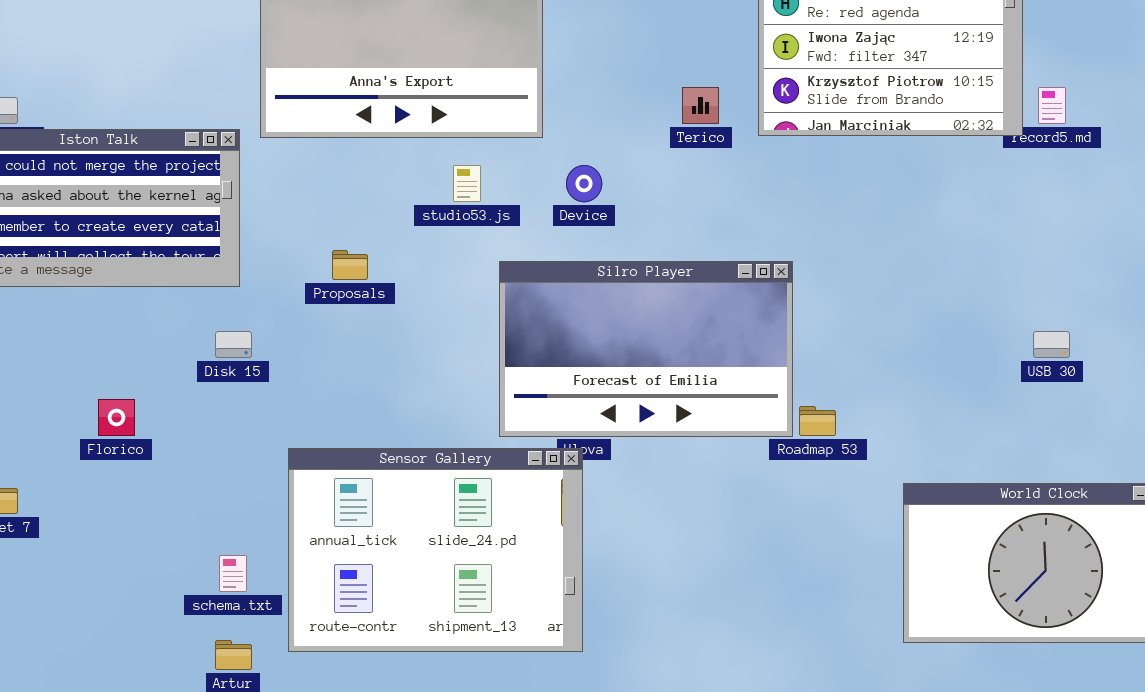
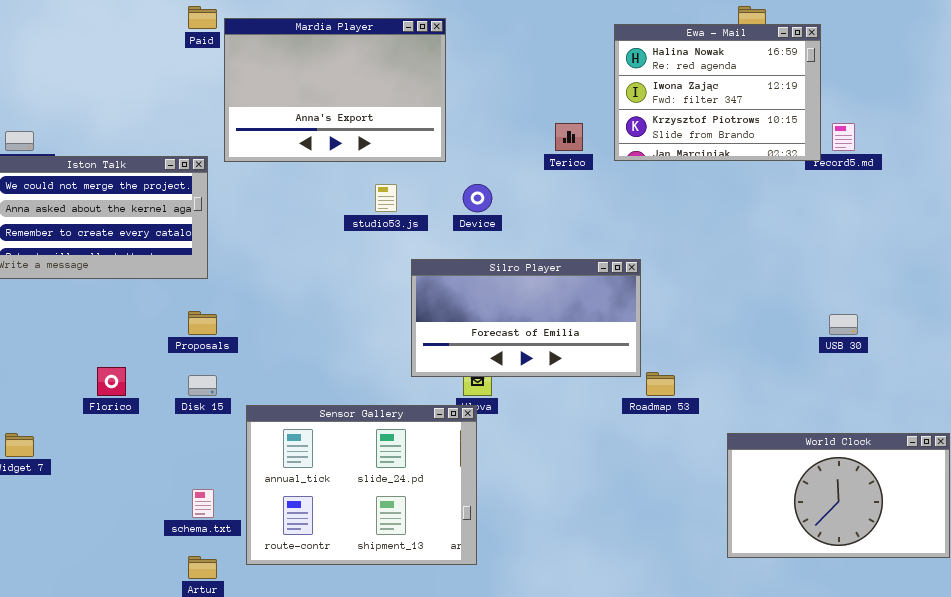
Proposals: [332,250,368,280] -> [188,311,217,335], moved
Silro Player: [499,261,793,437] -> [411,259,641,377], resized
Disk 15: [215,331,252,358] -> [188,375,217,396], moved

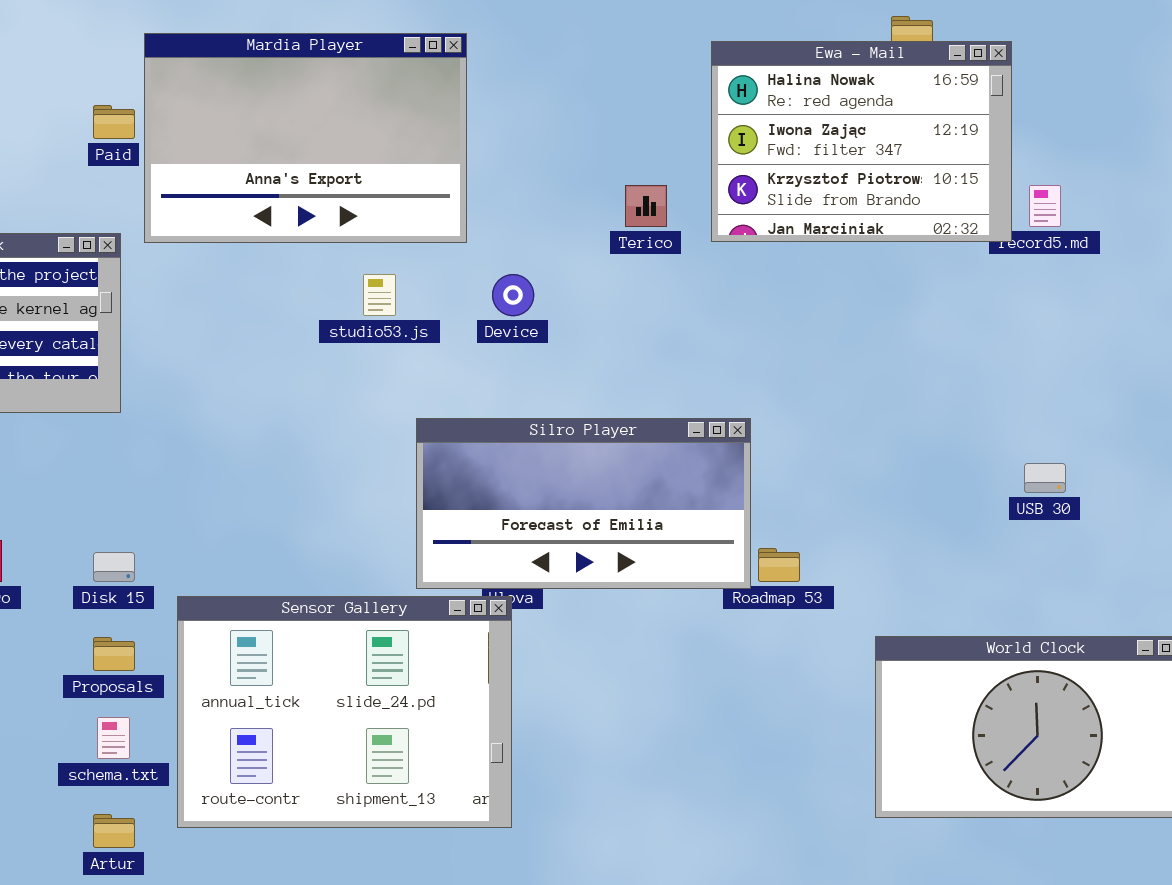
Paid: [188,6,217,29] -> [93,105,135,139], moved
Silro Player: [411,259,641,377] -> [416,418,751,589], moved
Proposals: [188,311,217,335] -> [93,637,135,671], moved

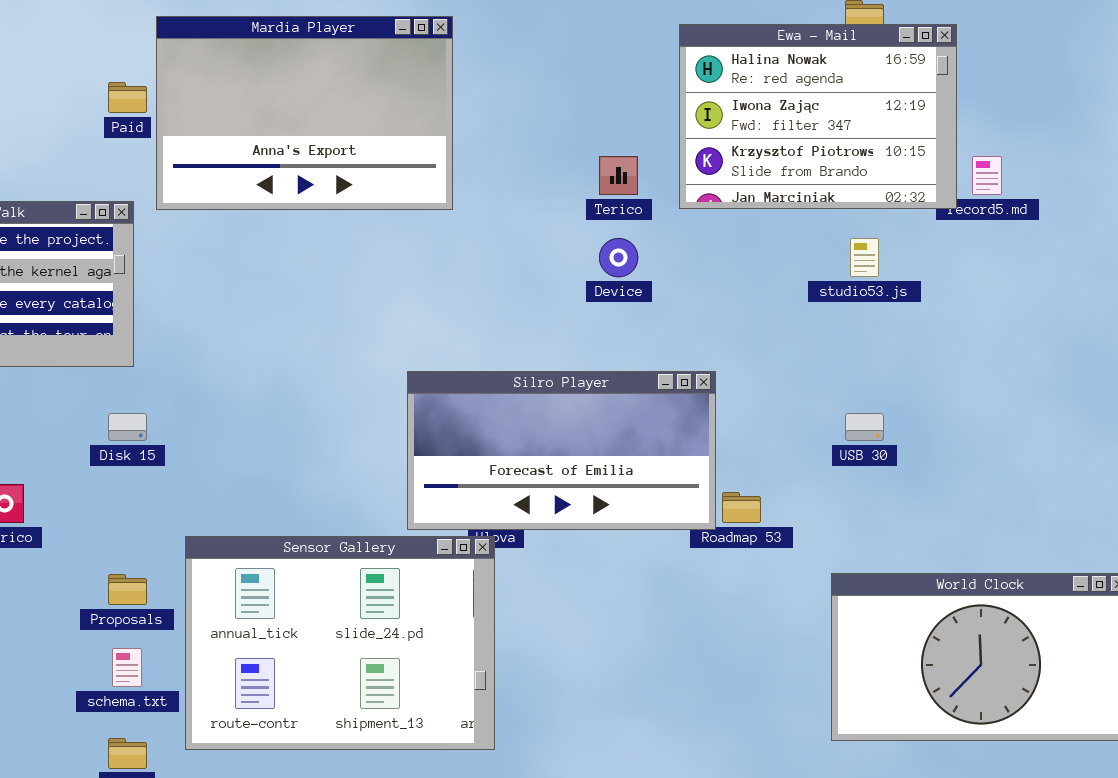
studio53.js: [363,274,396,316] -> [850,238,879,277], moved
Device: [492,274,534,316] -> [599,238,638,277], moved
USB 30: [1024,463,1066,493] -> [845,413,884,441], moved
Disk 15: [93,552,135,582] -> [108,413,147,441], moved

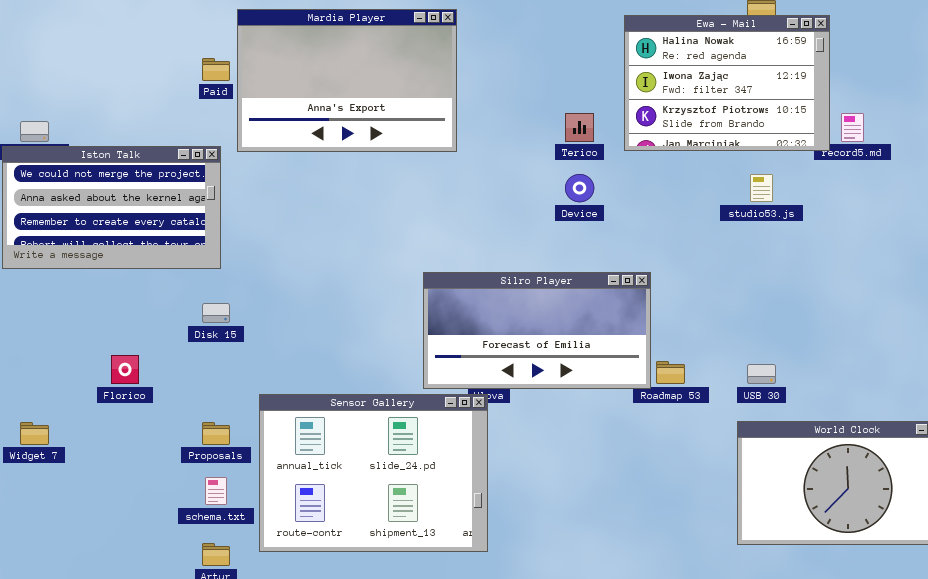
USB 30: [845,413,884,441] -> [747,364,776,384], moved

